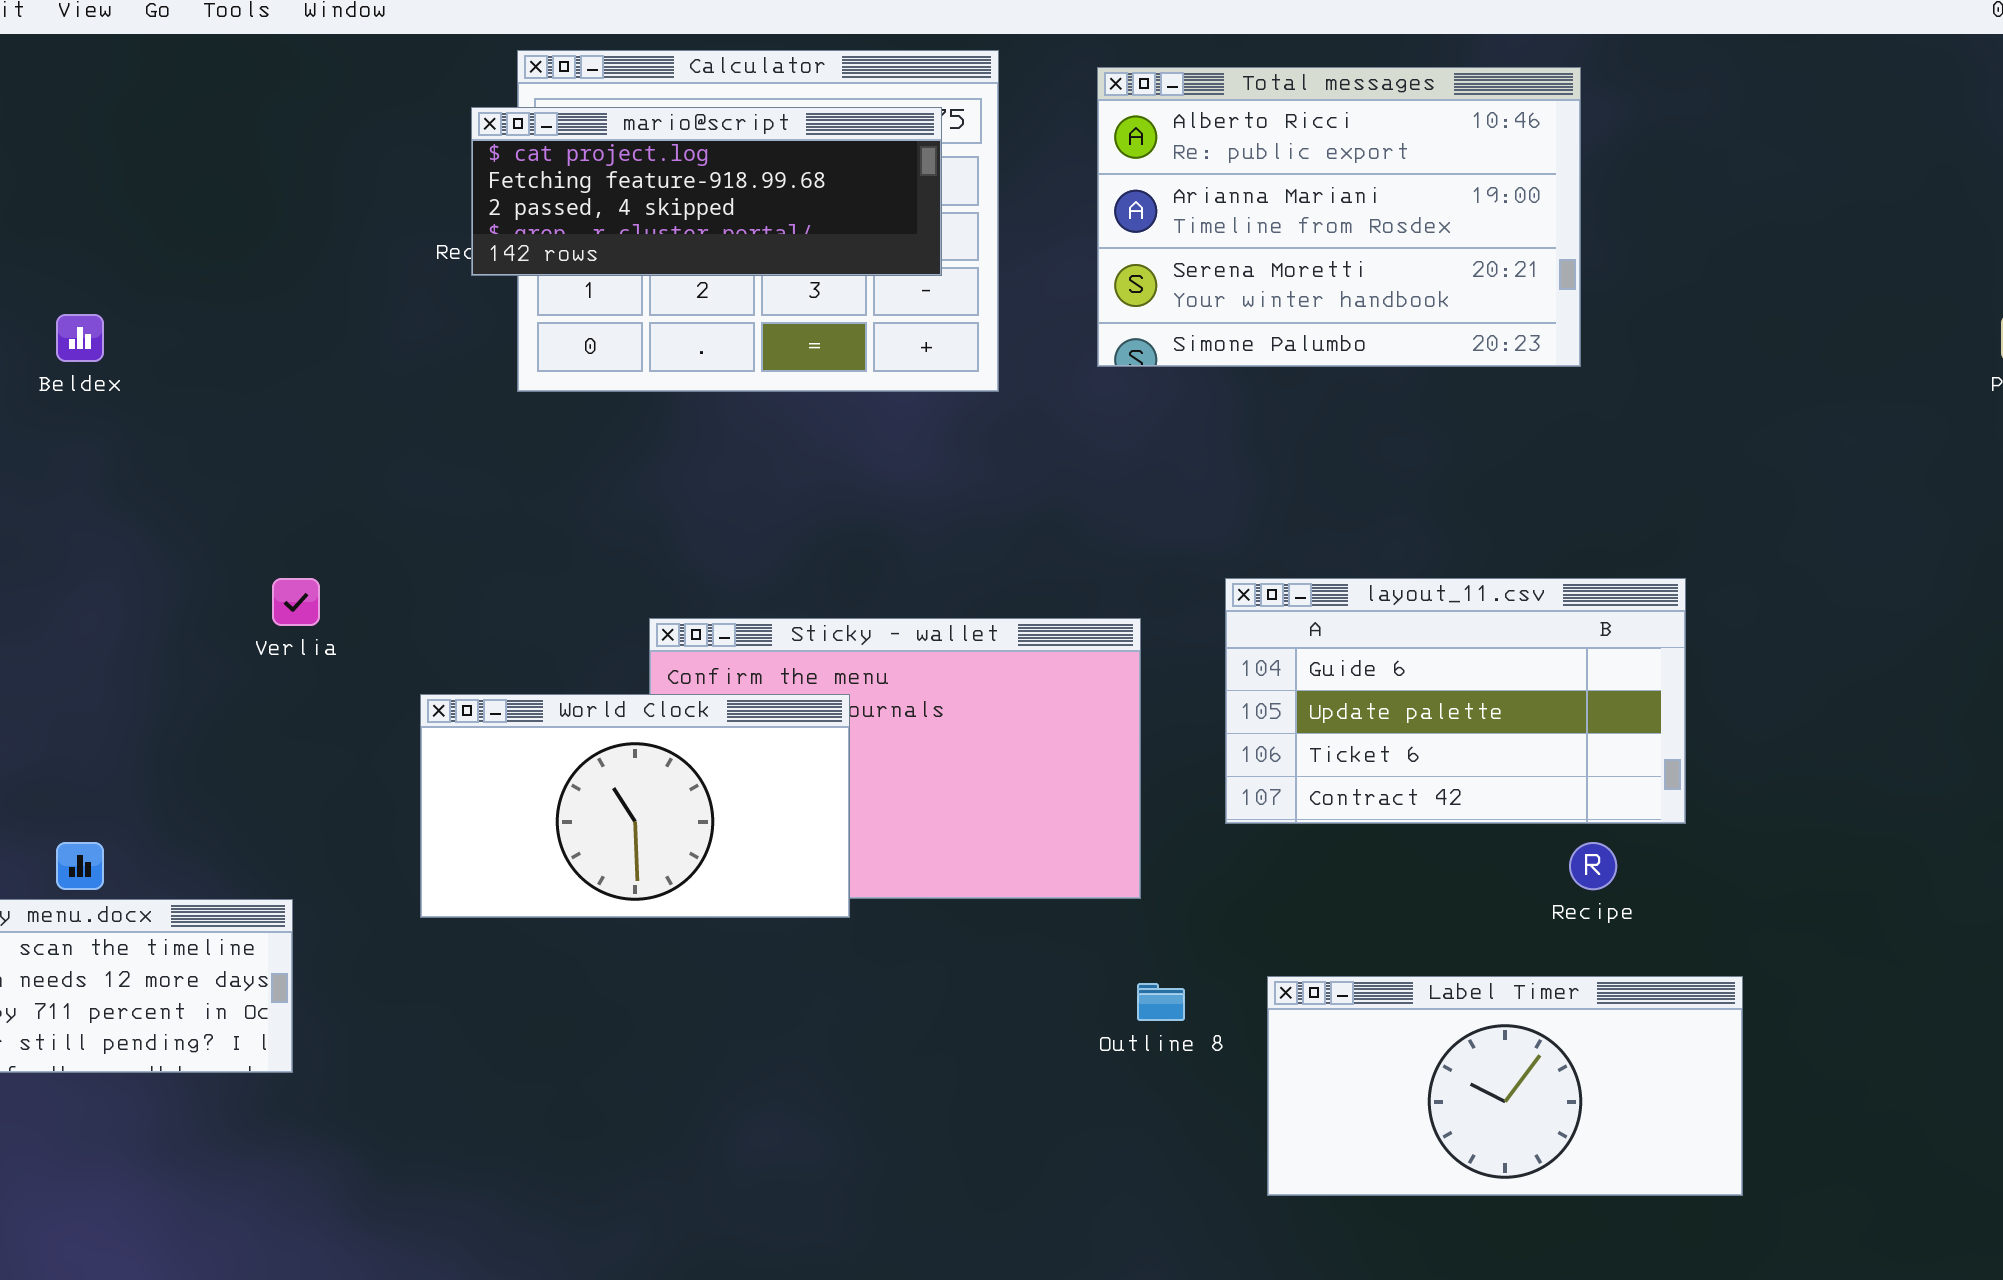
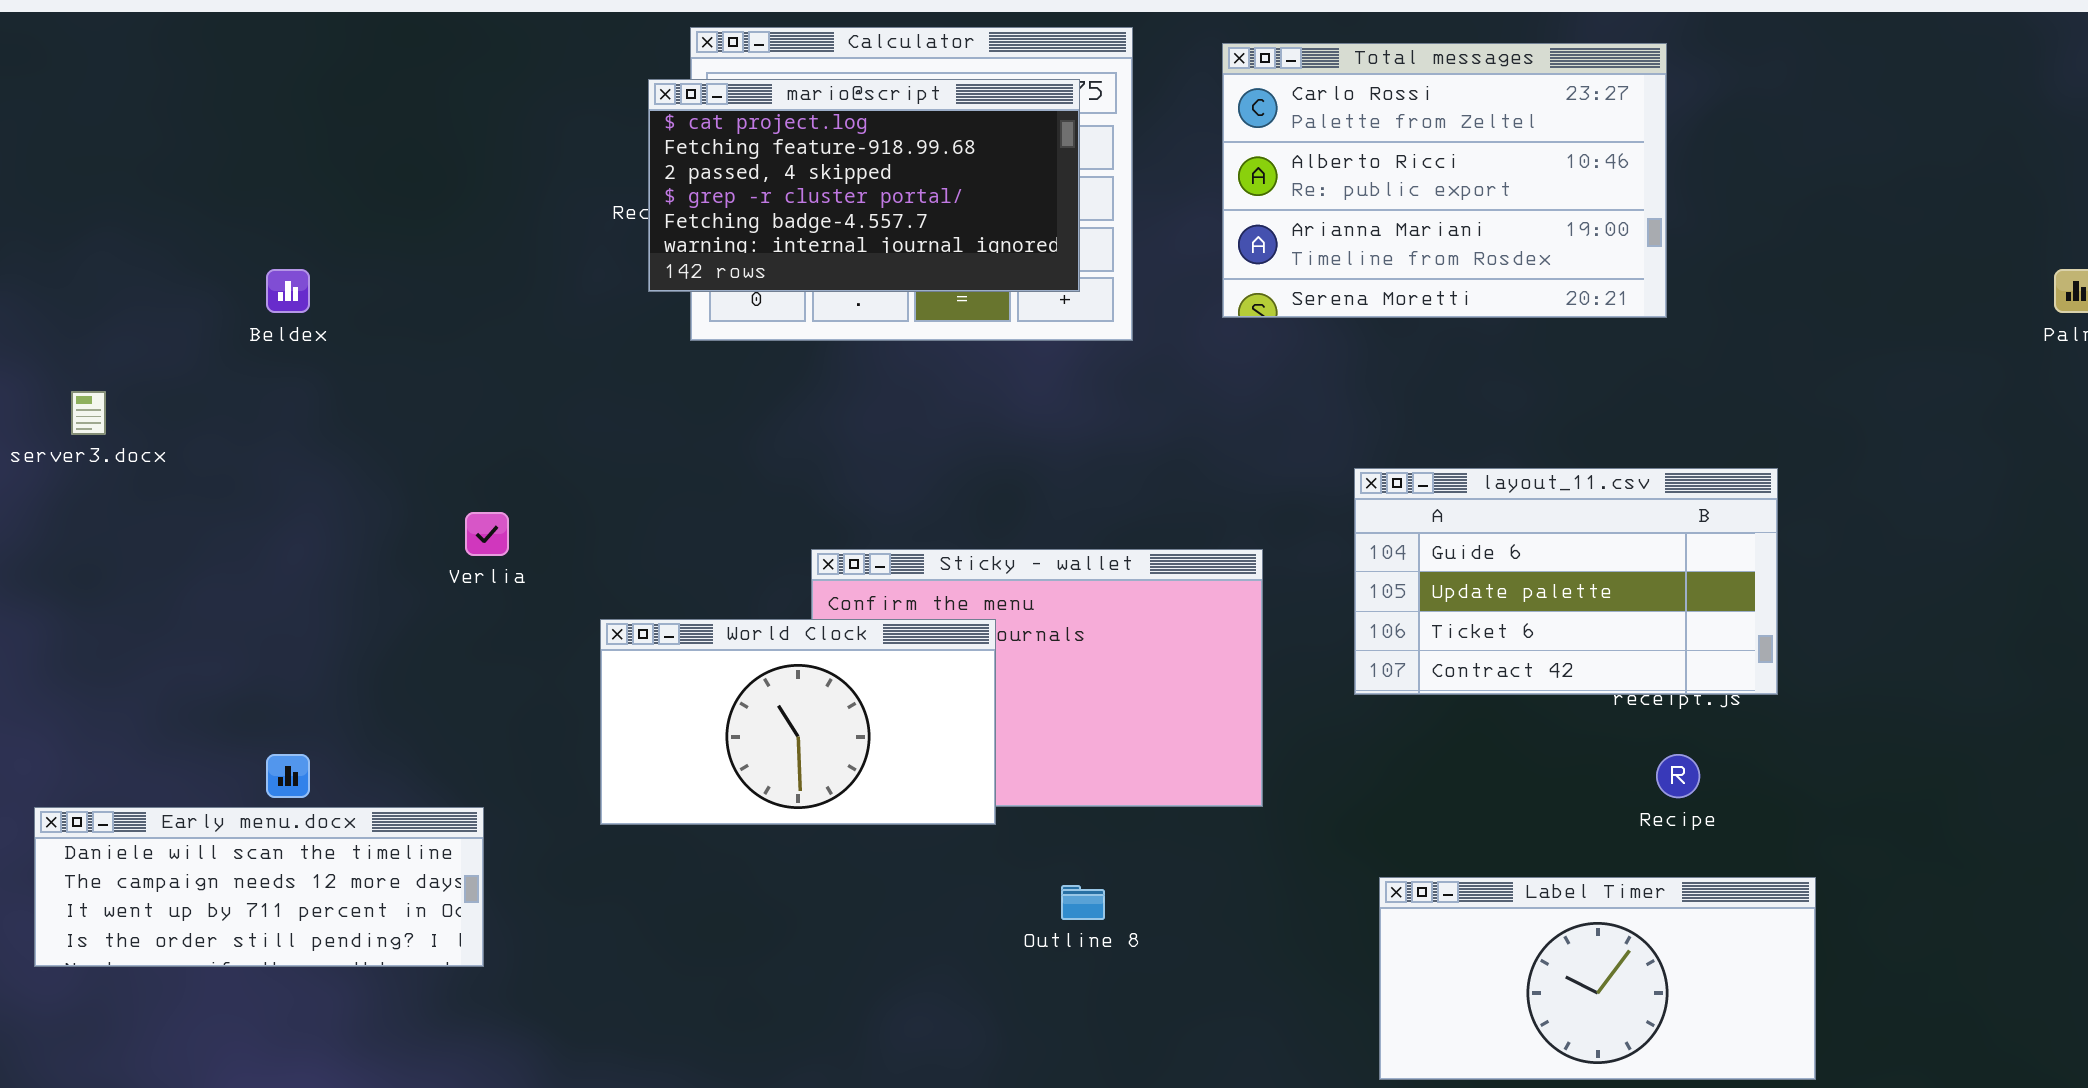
Total messages: [1097,67,1581,367] -> [1222,43,1667,318], scrolled up 1 row
mario@script: [471,107,942,276] -> [648,79,1080,292], resized
layout_11.csv: [1225,578,1686,824] -> [1354,468,1778,695], moved
Outline 8: [1137,983,1185,1021] -> [1061,885,1105,920], moved

